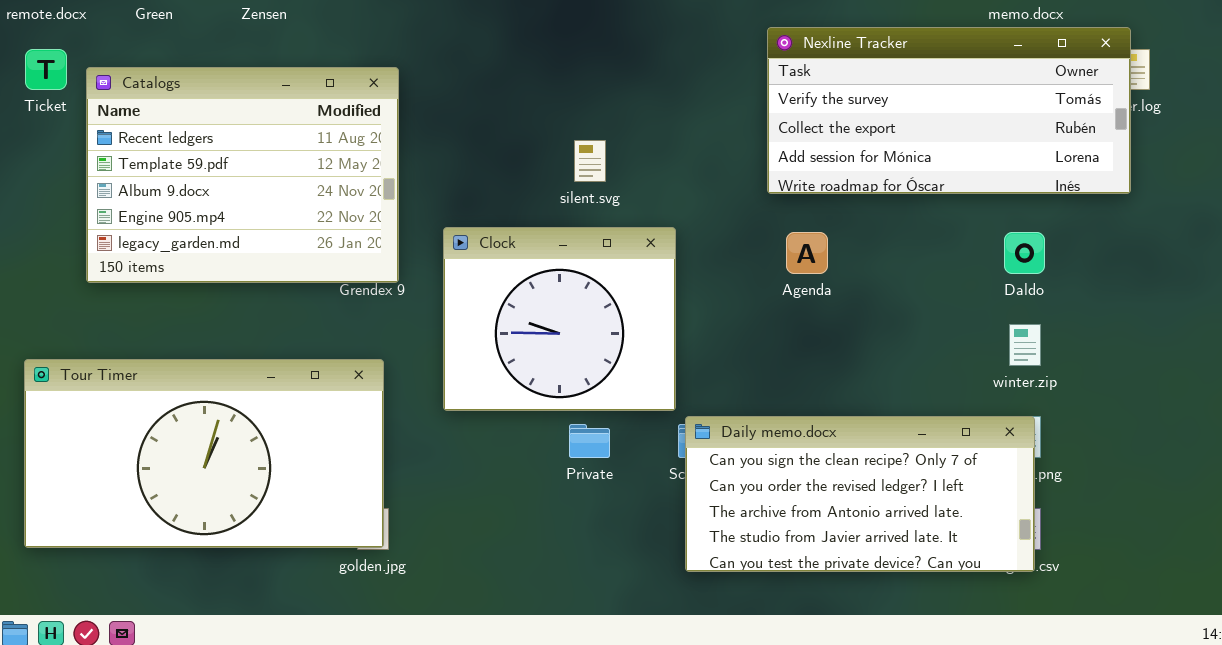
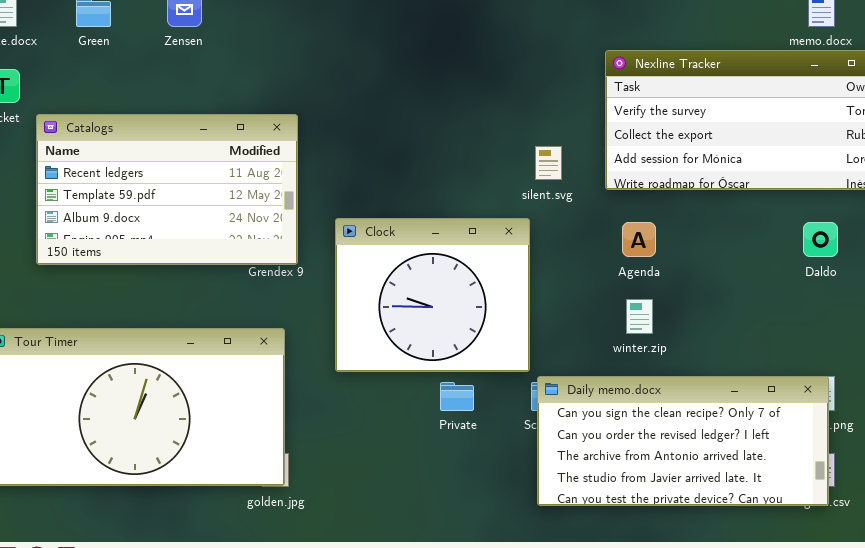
Catalogs: [86,67,399,283] -> [36,114,298,265], resized
silent.svg: [574,140,606,182] -> [535,146,562,180], moved
winter.zip: [1009,324,1041,366] -> [626,299,653,334], moved

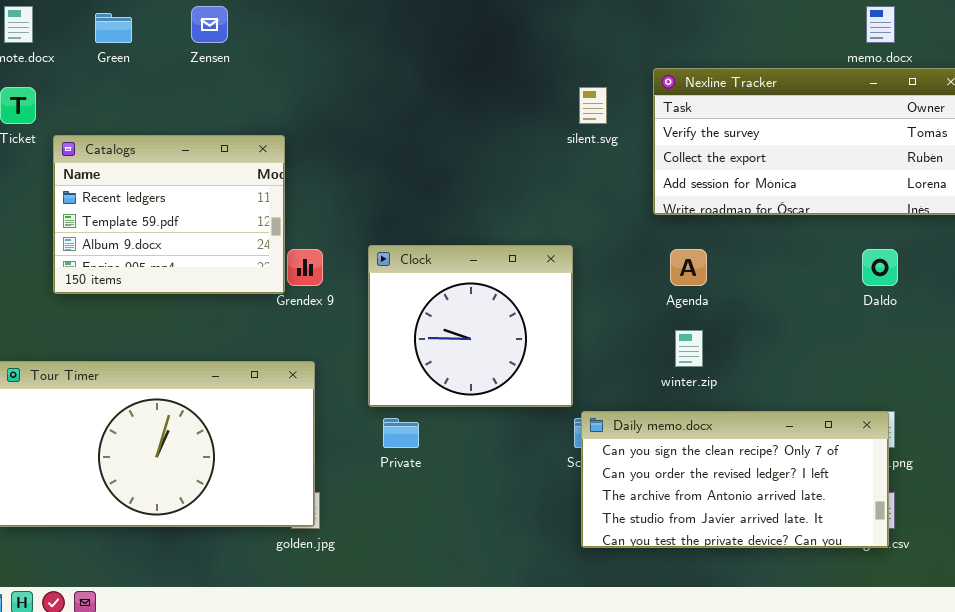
Catalogs: [36,114,298,265] -> [53,135,285,294], resized
silent.svg: [535,146,562,180] -> [579,87,607,124], moved
Private: [440,382,474,411] -> [383,418,419,448], moved

